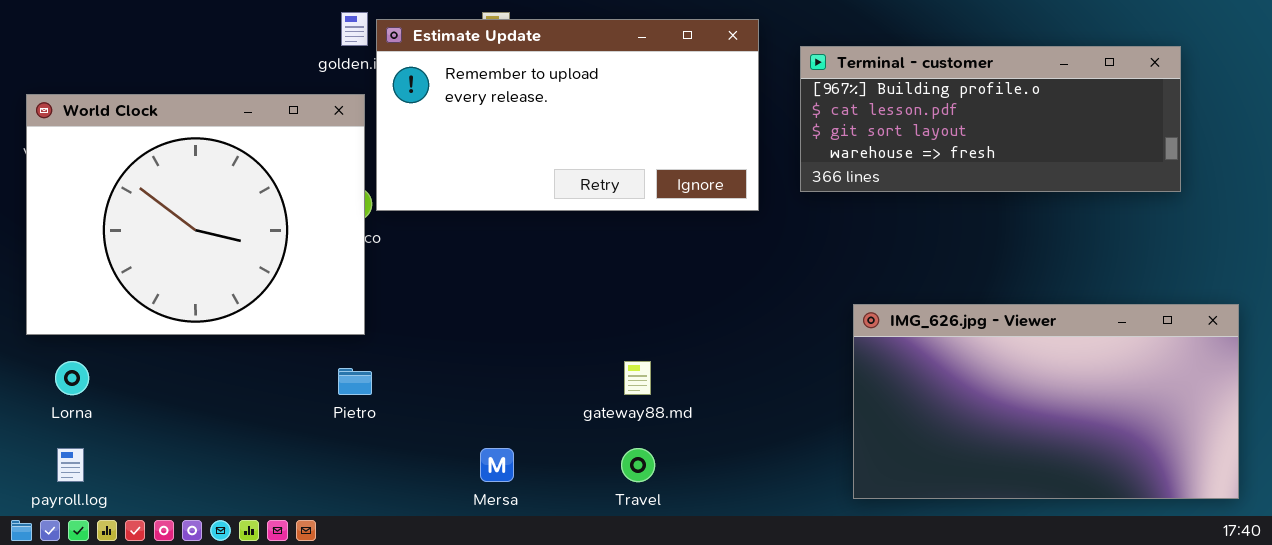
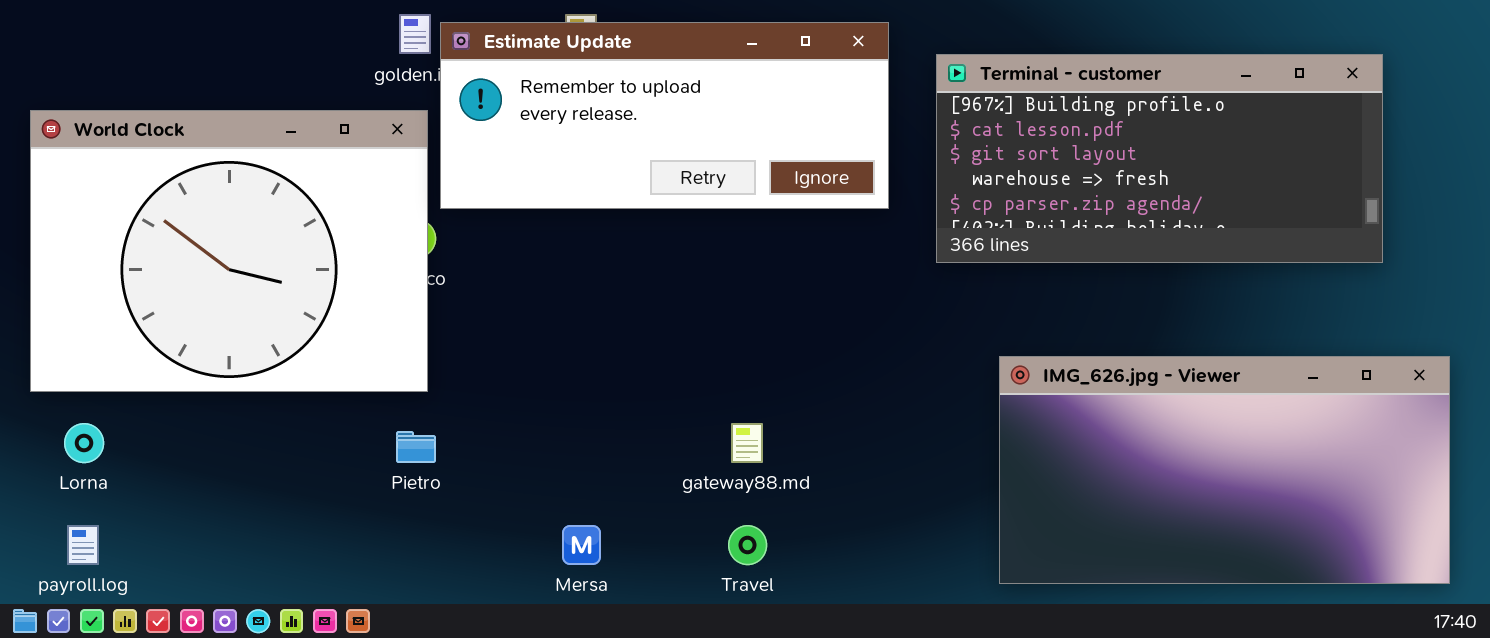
Estimate Update: [376,19,759,211] -> [440,22,889,209], resized
Terminal - customer: [800,46,1181,192] -> [936,54,1383,263], resized

